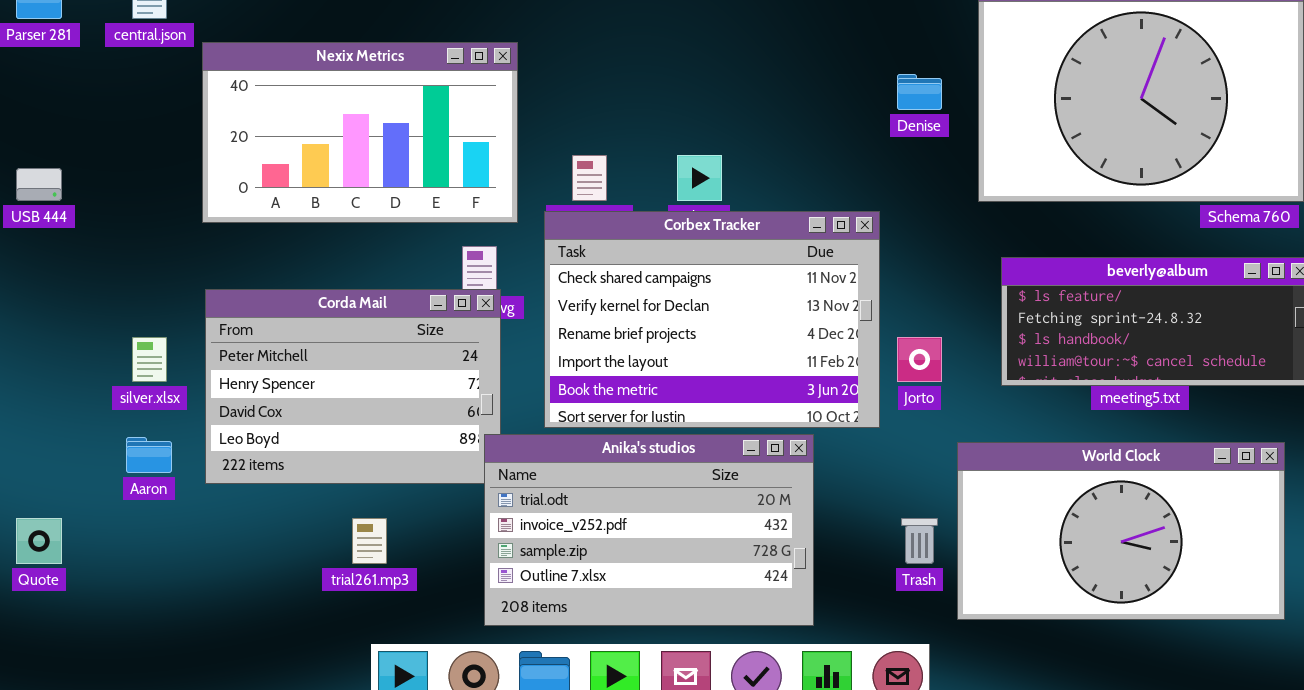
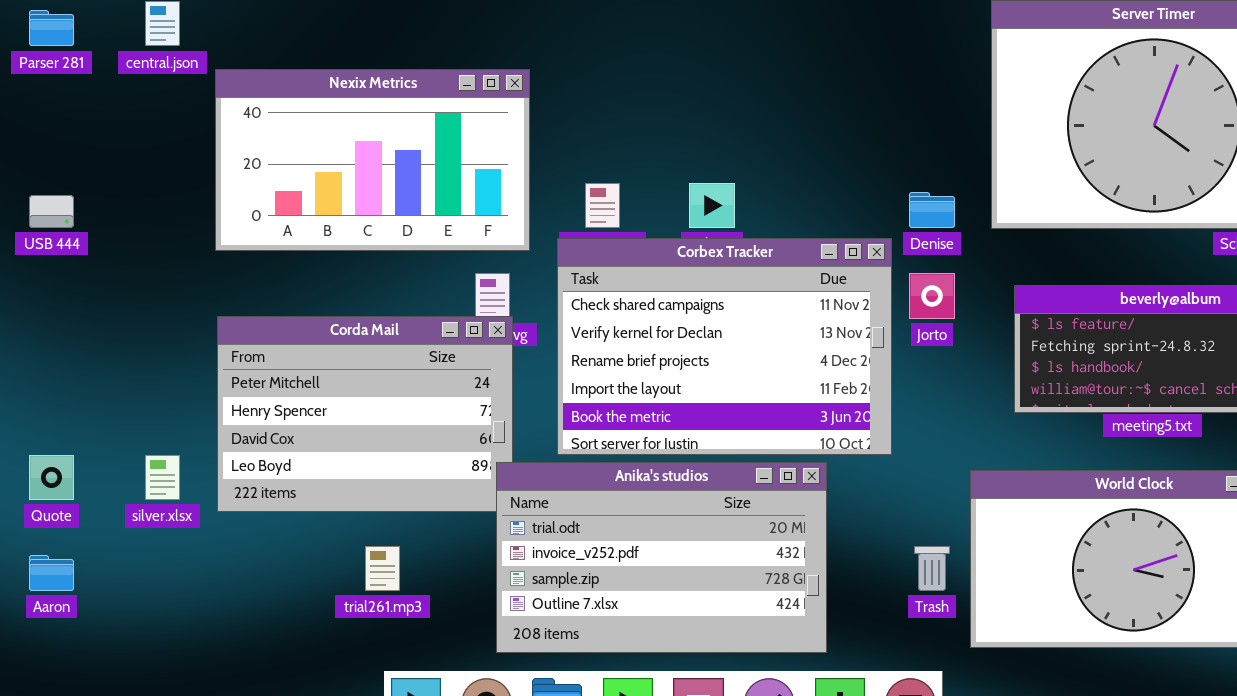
Denise: [897,74,942,110] -> [909,192,955,228], moved
silver.xlsx: [132,337,167,382] -> [145,455,180,500], moved
Jorto: [897,337,942,382] -> [909,273,955,319], moved
Aaron: [126,437,172,473] -> [29,555,74,591], moved
Quote: [16,518,62,564] -> [29,455,74,500], moved

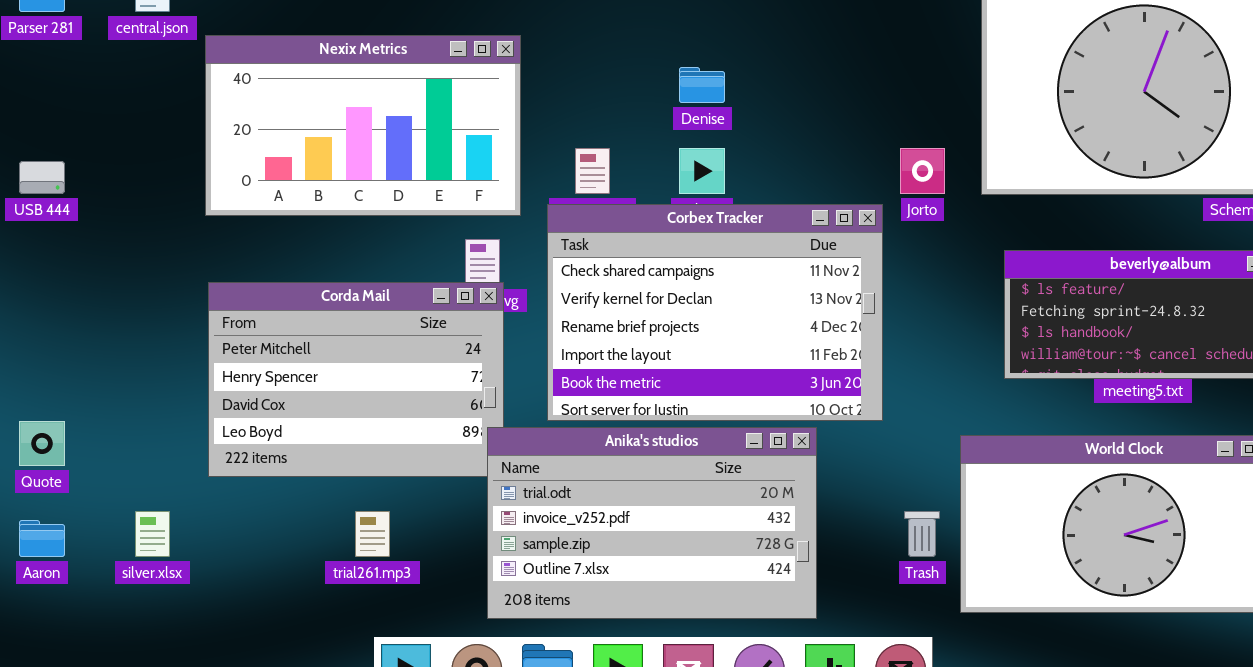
Denise: [909,192,955,228] -> [679,67,725,103], moved
Jorto: [909,273,955,319] -> [900,148,945,194], moved
silver.xlsx: [145,455,180,500] -> [135,511,170,557], moved

